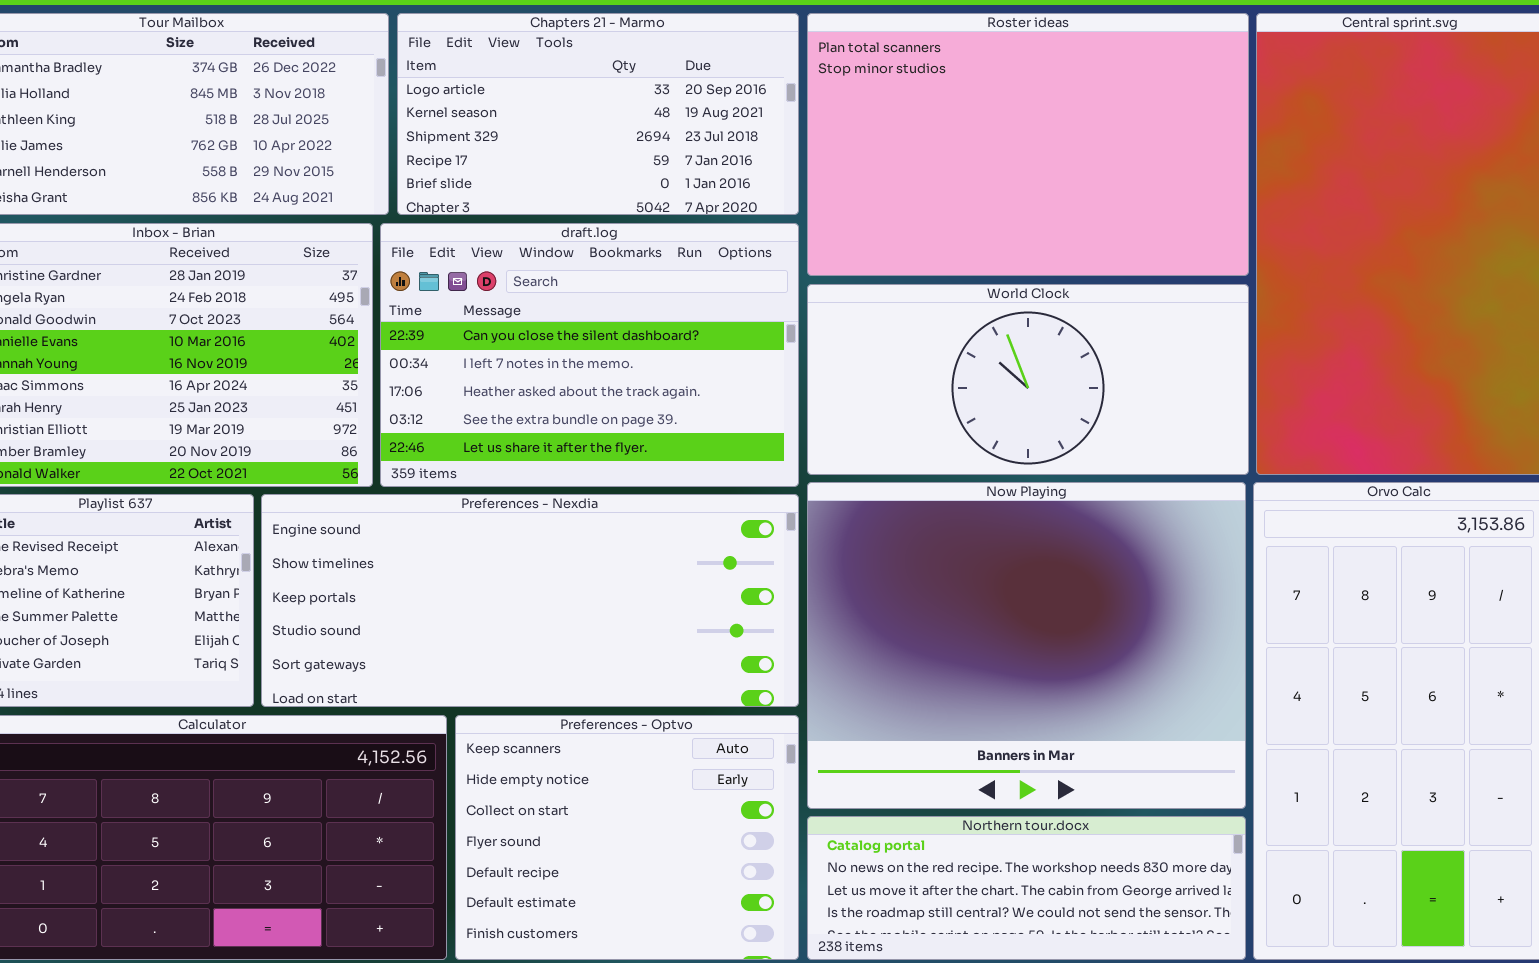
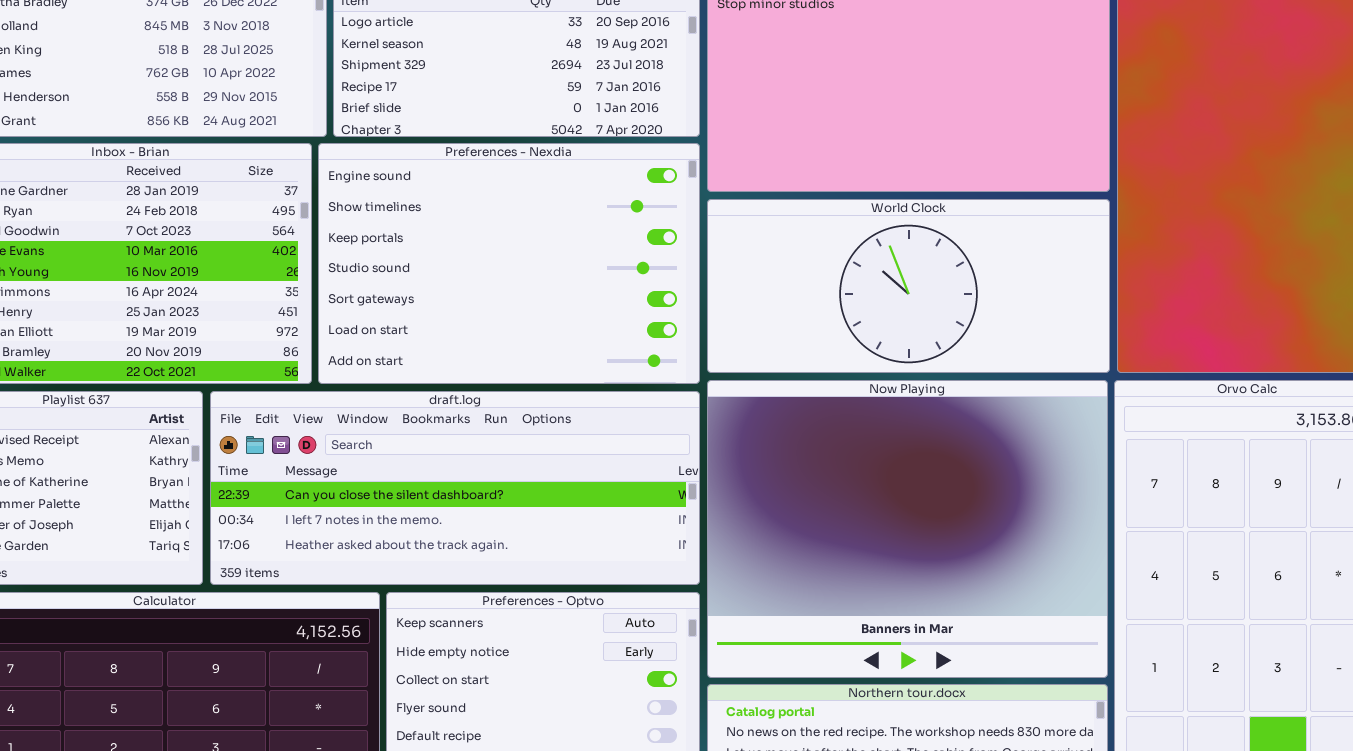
draft.log: [380,223,799,487] -> [210,391,700,585], moved, resized
Preferences - Nexdia: [261,494,799,707] -> [318,143,700,384], moved, resized

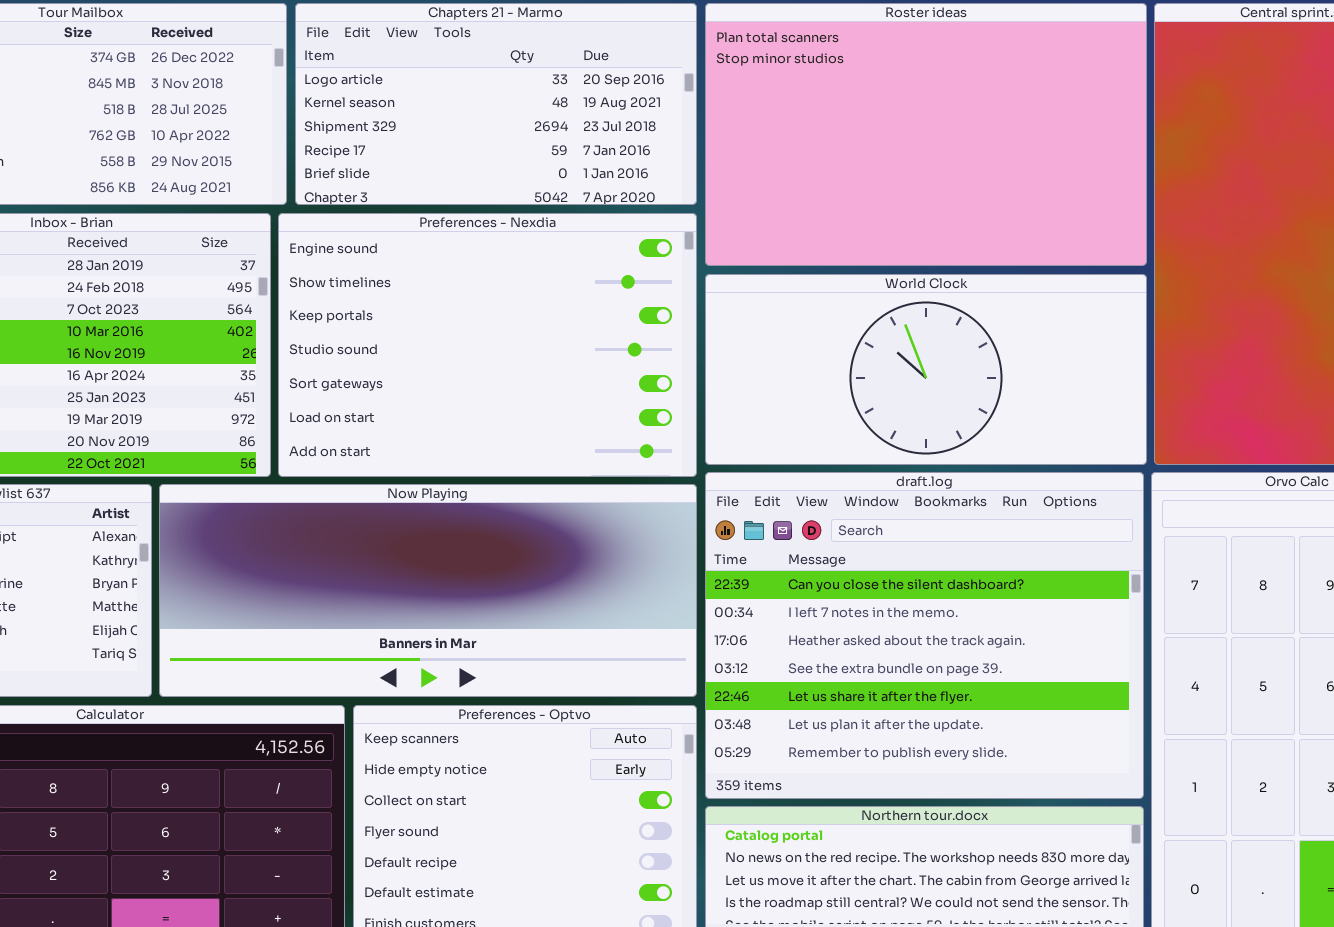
Now Playing: [707,380,1108,678] -> [159,484,697,697], moved, resized
draft.log: [210,391,700,585] -> [705,472,1144,799], moved, resized

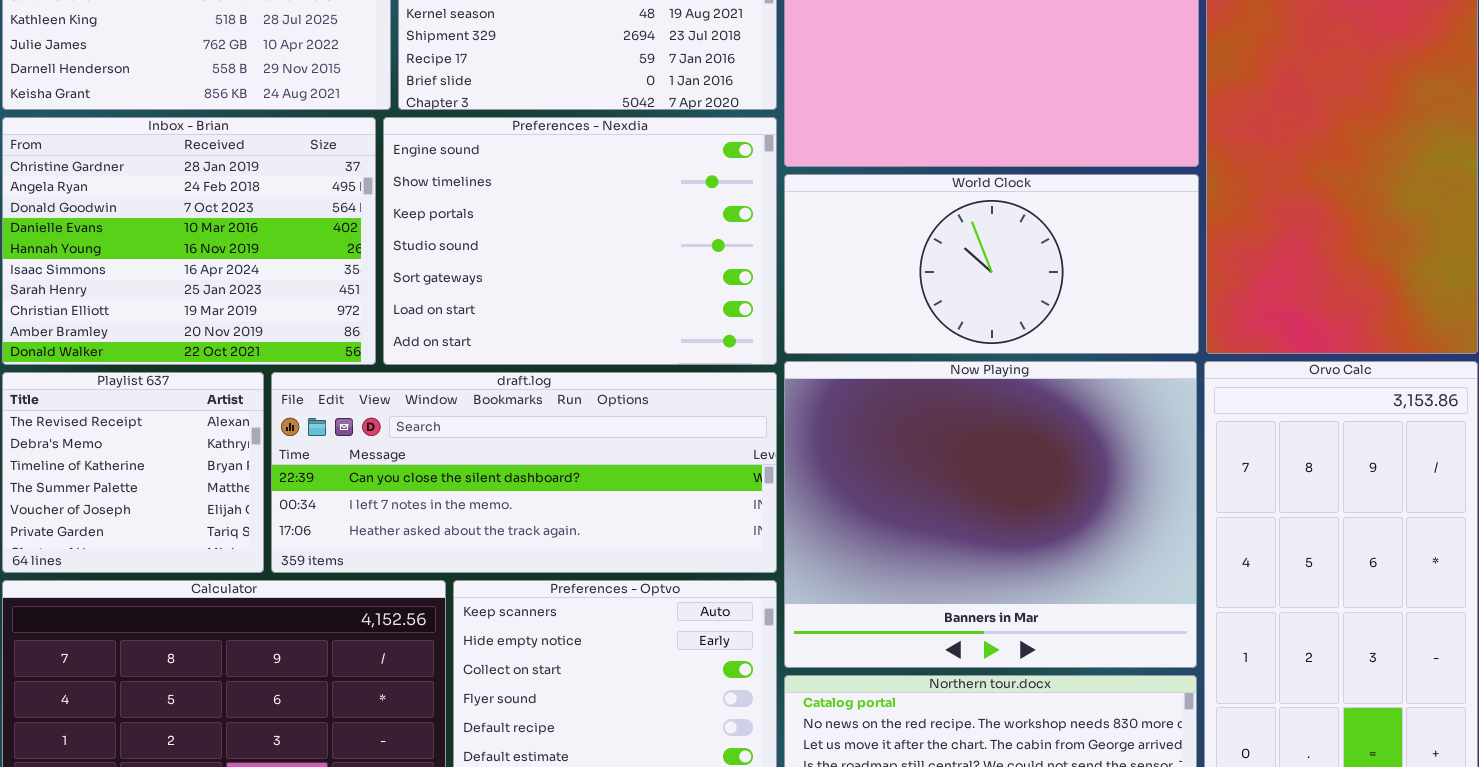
draft.log: [705,472,1144,799] -> [271,372,777,573], moved, resized
Now Playing: [159,484,697,697] -> [784,361,1197,668], moved, resized

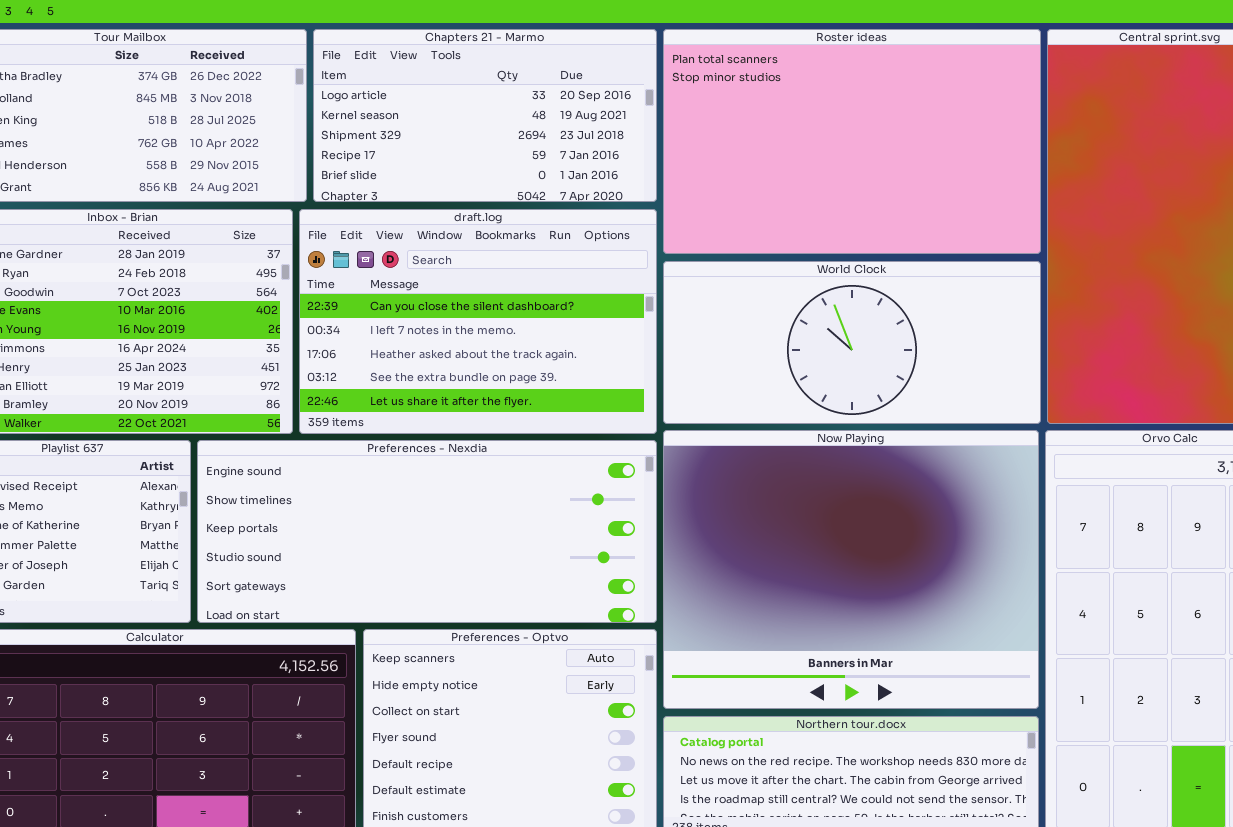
Preferences - Nexdia: [383,117,777,365] -> [197,440,657,623], moved, resized
draft.log: [271,372,777,573] -> [299,209,657,434], moved, resized

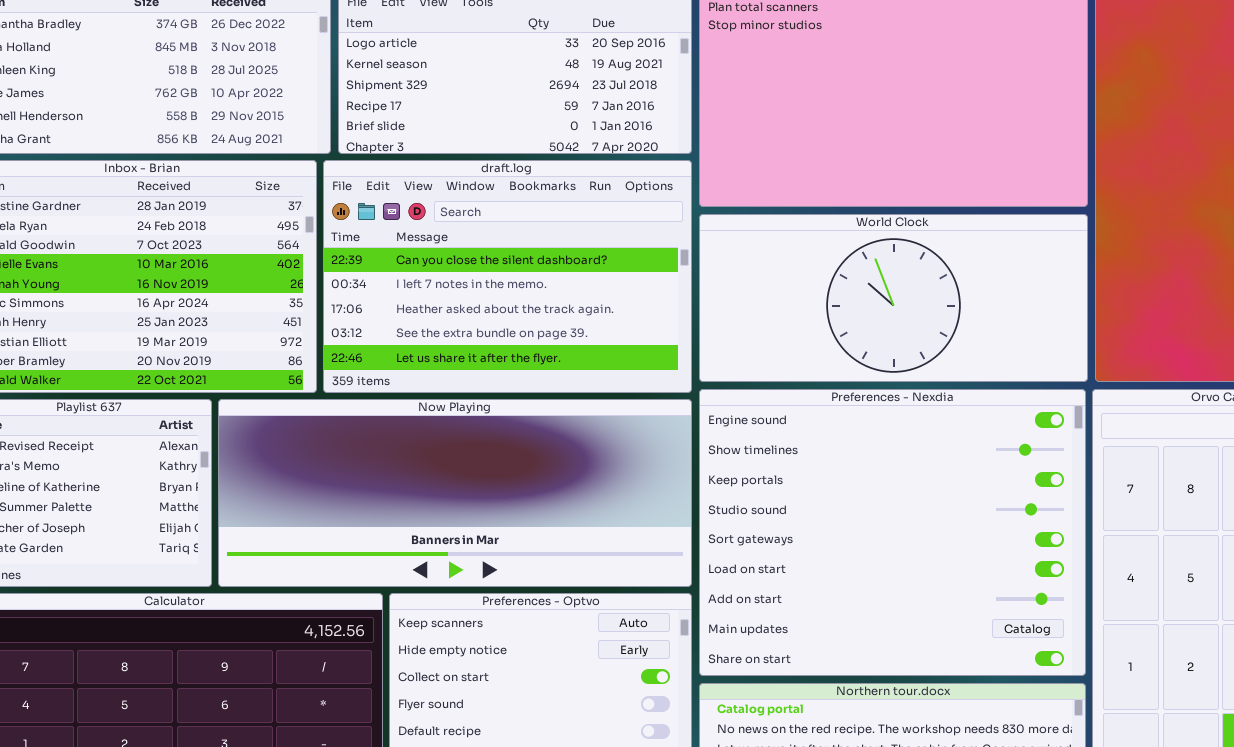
Now Playing: [663,430,1039,709] -> [218,399,692,587], moved, resized
Preferences - Nexdia: [197,440,657,623] -> [699,389,1086,676], moved, resized

